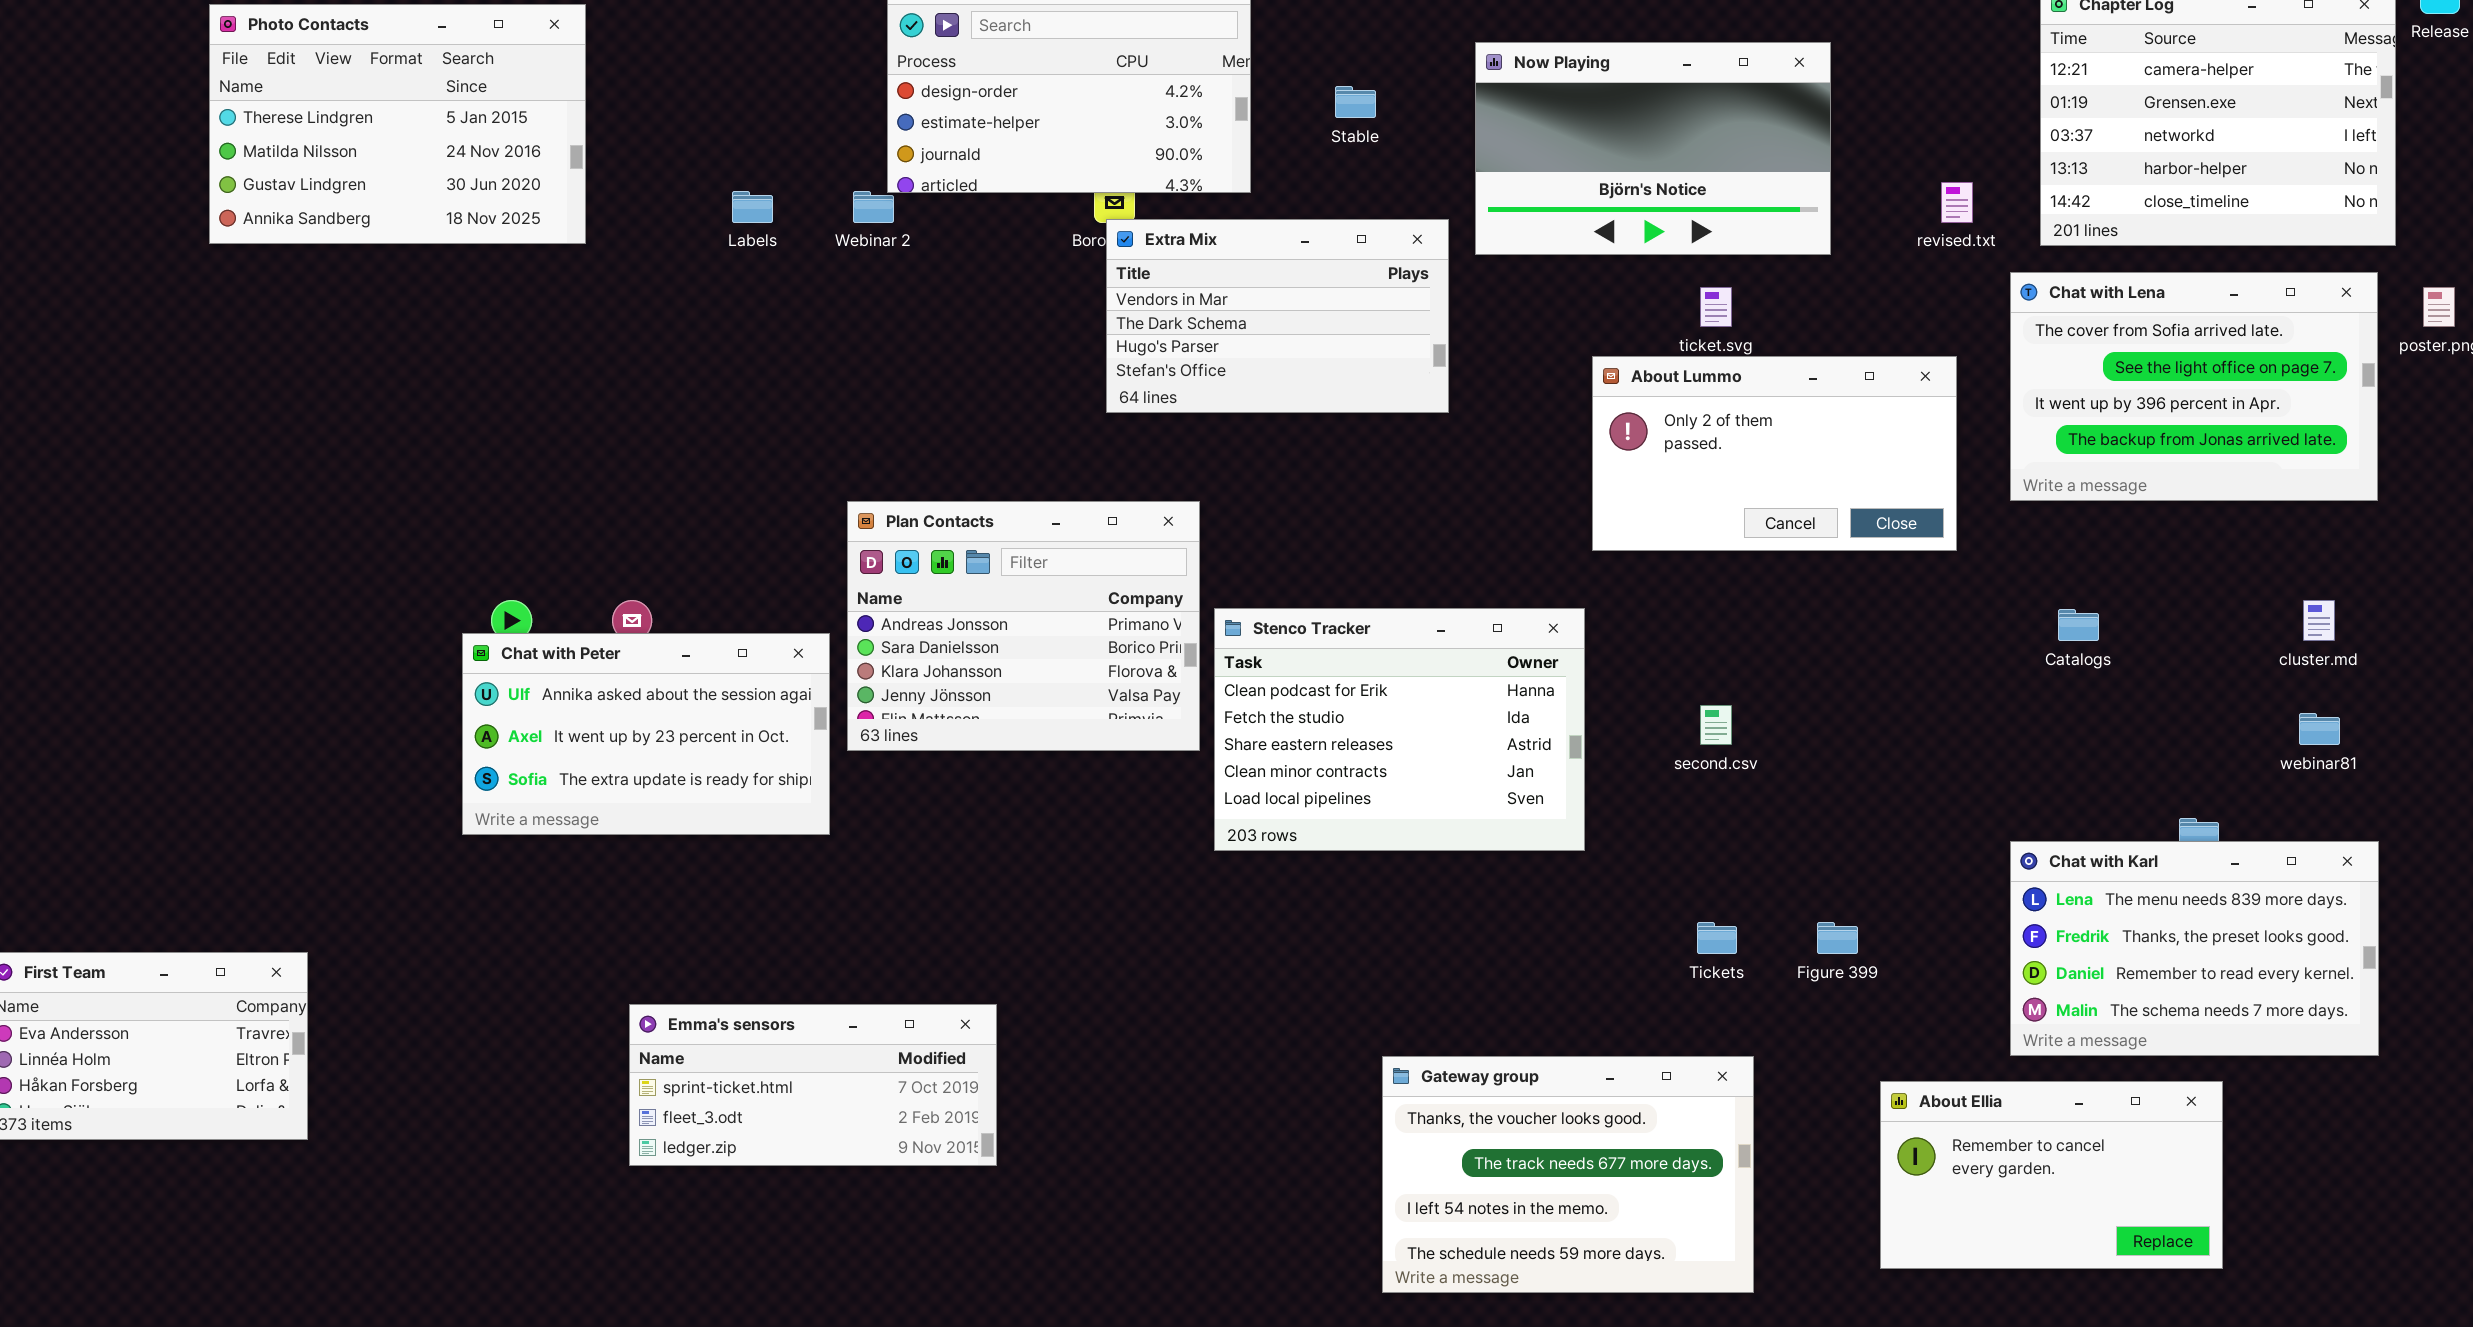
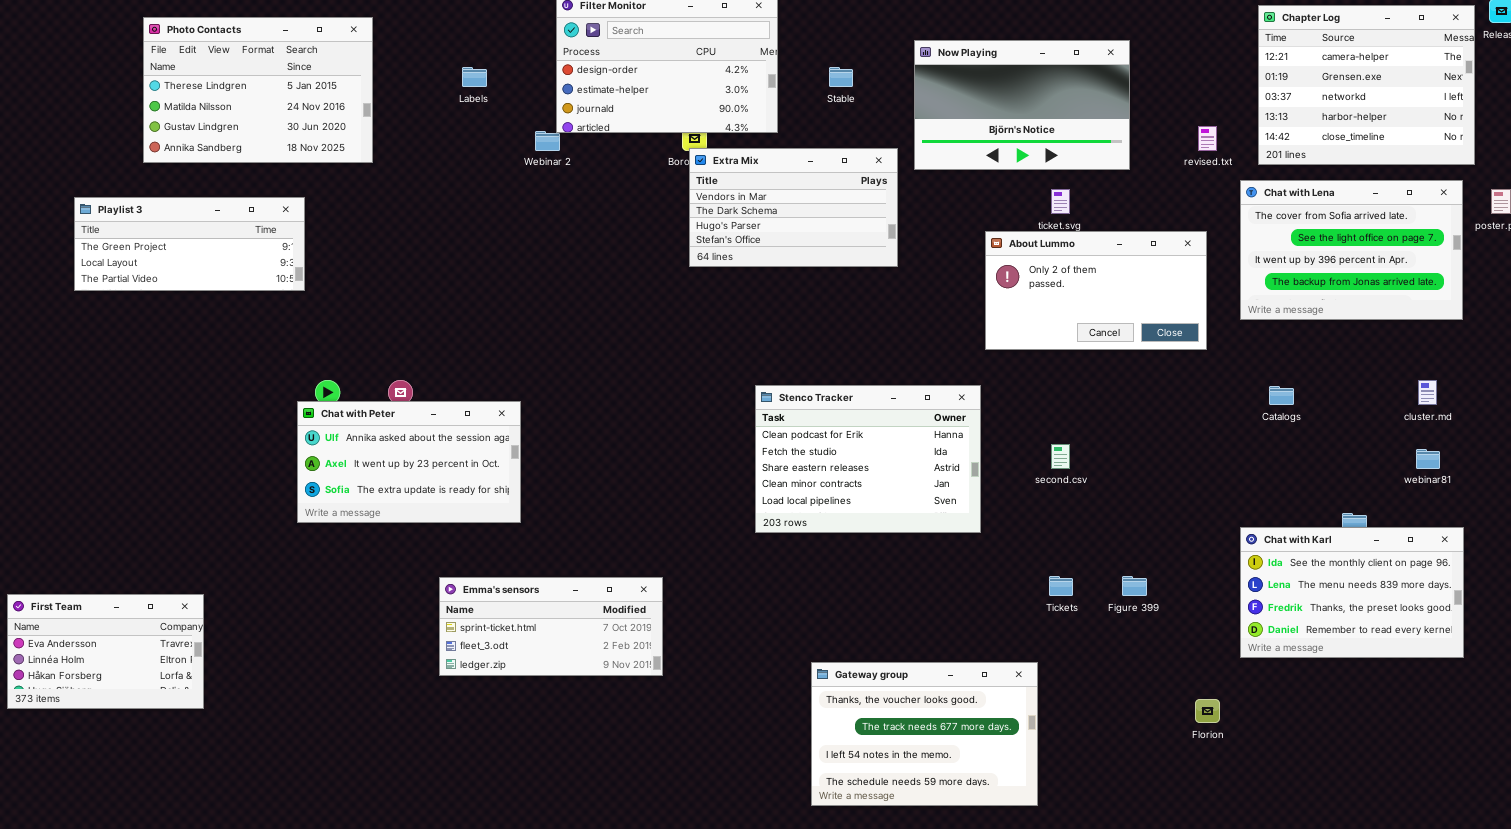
Labels: [732,191,773,223] -> [462,67,487,87], moved
Playlist 3: none -> [74,197,305,291], opened
Plan Contacts: [847,501,1200,751] -> none, closed
Chat with Karl: [2010,841,2379,1056] -> [1240,527,1464,658], scrolled up 1 row
Emma's sensors: [629,1004,997,1166] -> [439,577,663,676], moved
Gateway group: [1382,1056,1754,1293] -> [811,662,1038,806], moved
About Ellia: [1880,1081,2223,1269] -> none, closed

